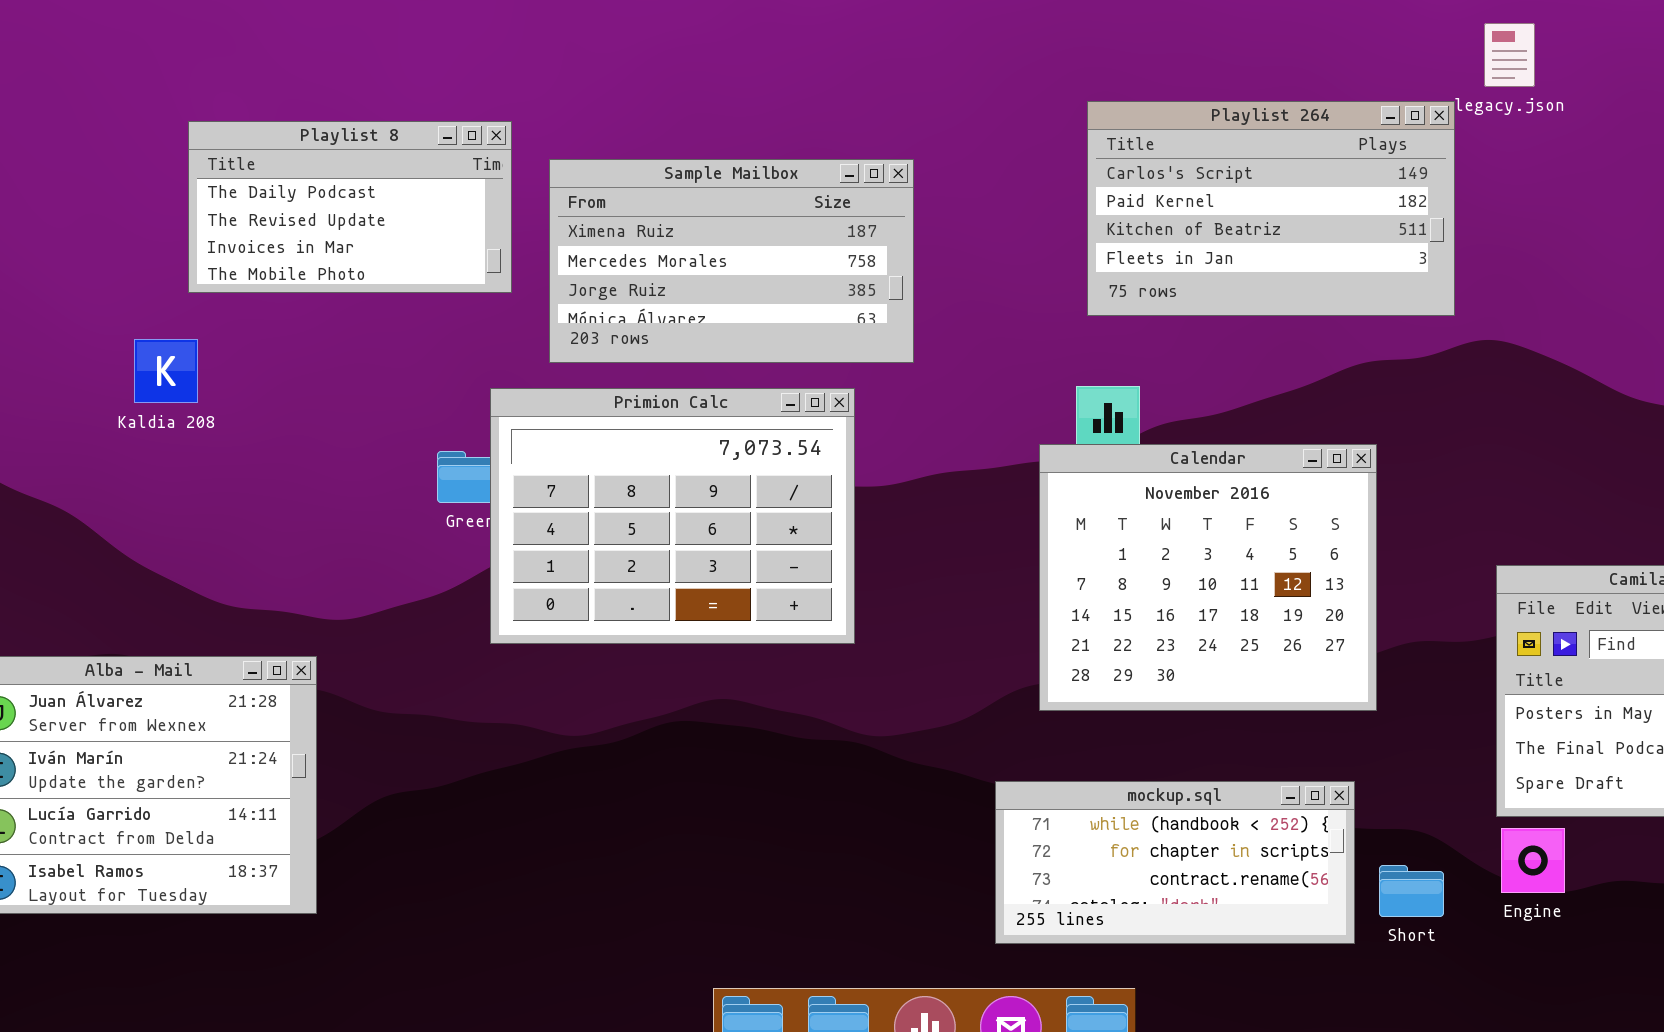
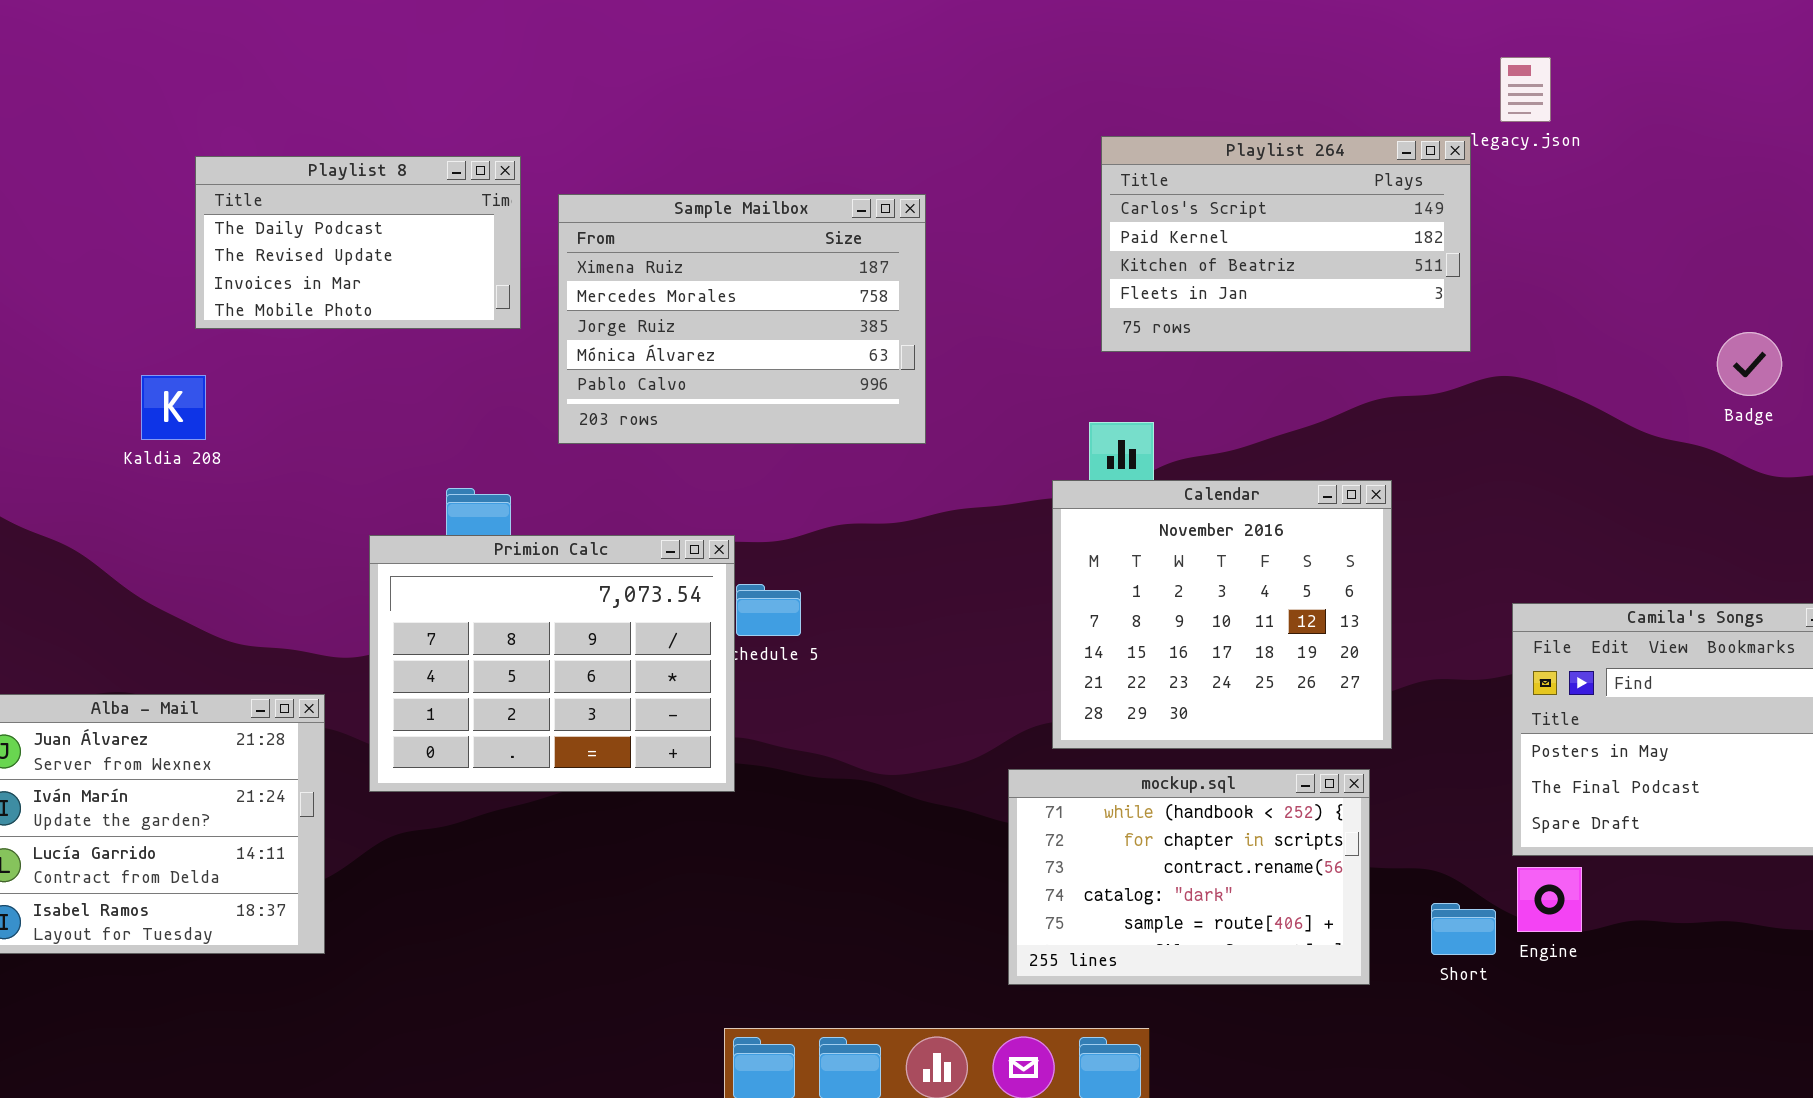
Sample Mailbox: [549,159,914,363] -> [558,194,926,444], resized
Primion Calc: [490,388,855,644] -> [369,535,735,792], moved
mockup.sql: [995,781,1355,944] -> [1008,769,1370,985], resized
Short: [1379,865,1444,917] -> [1431,903,1496,955], moved

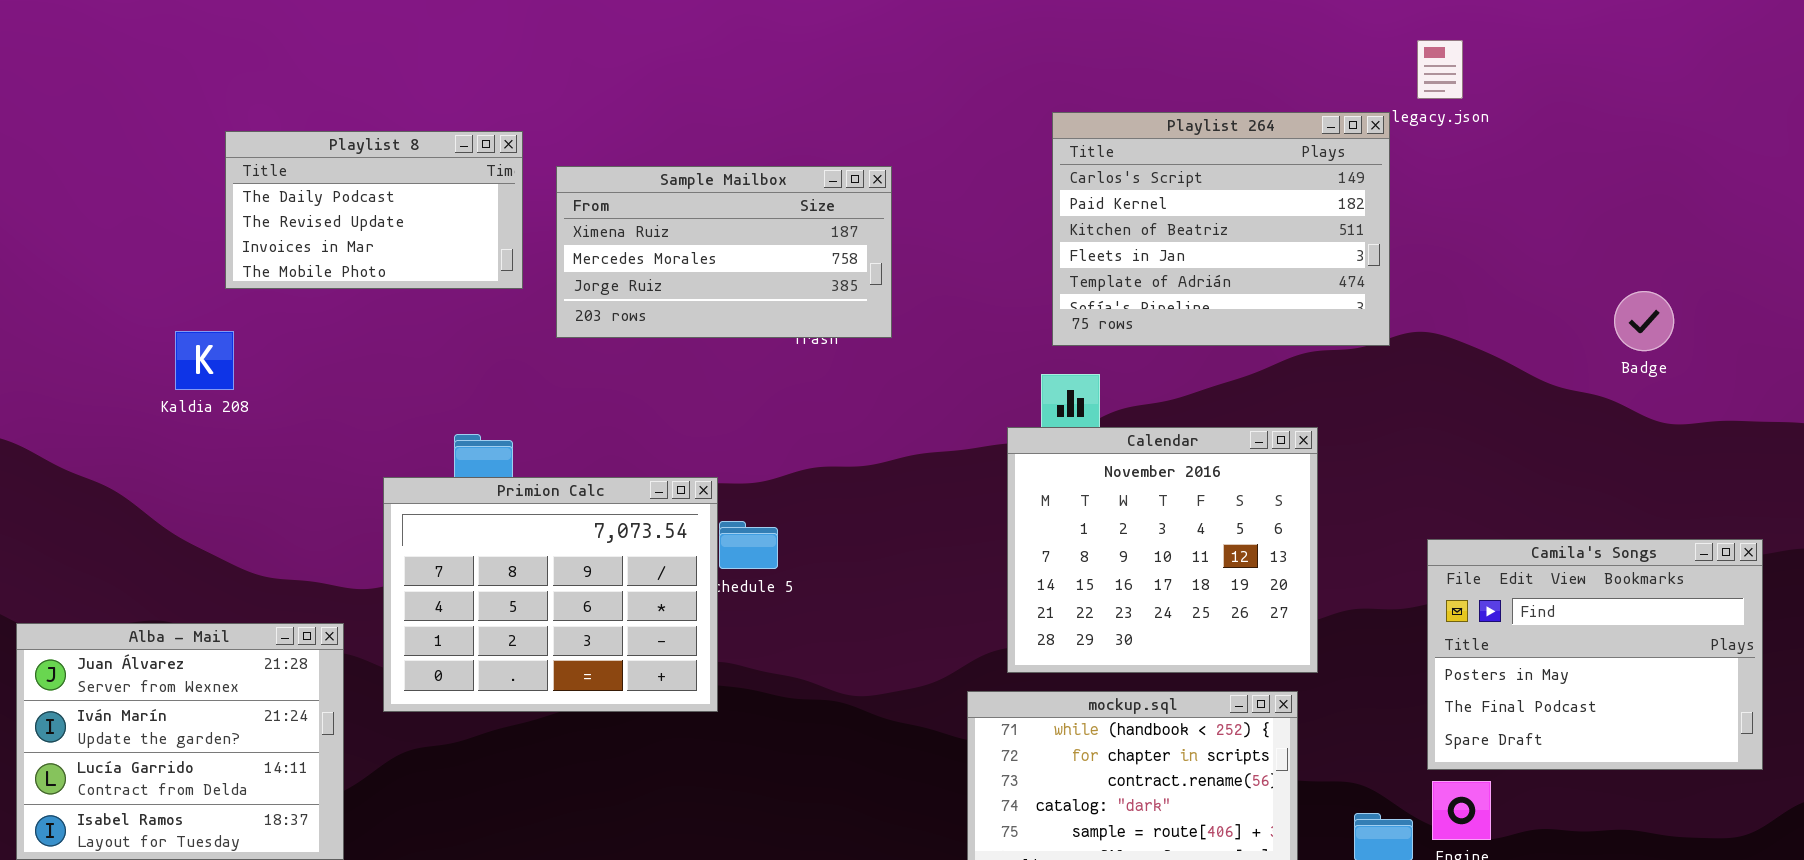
Playlist 264: [1101,136,1471,352] -> [1052,112,1390,346], resized
Sample Mailbox: [558,194,926,444] -> [556,166,892,338], resized

